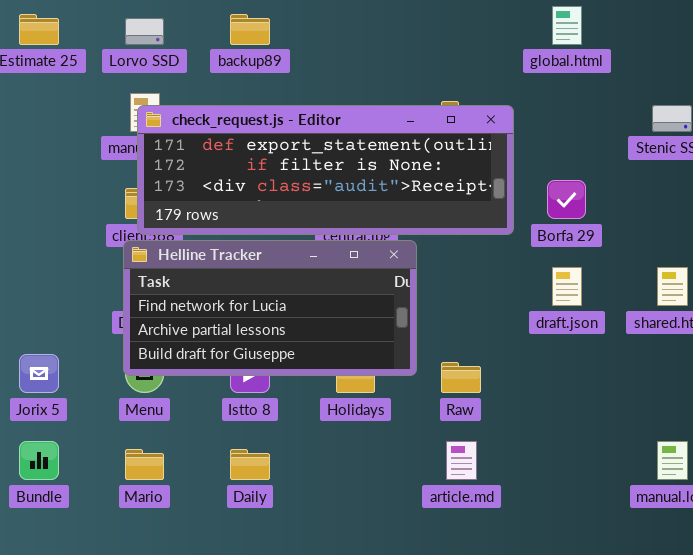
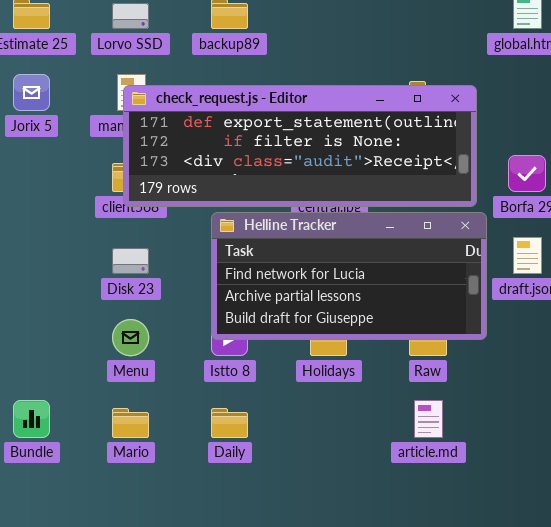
Helline Tracker: [123,240,417,376] -> [211,212,487,340], moved
Jorix 5: [19,354,59,393] -> [13,74,50,111], moved

